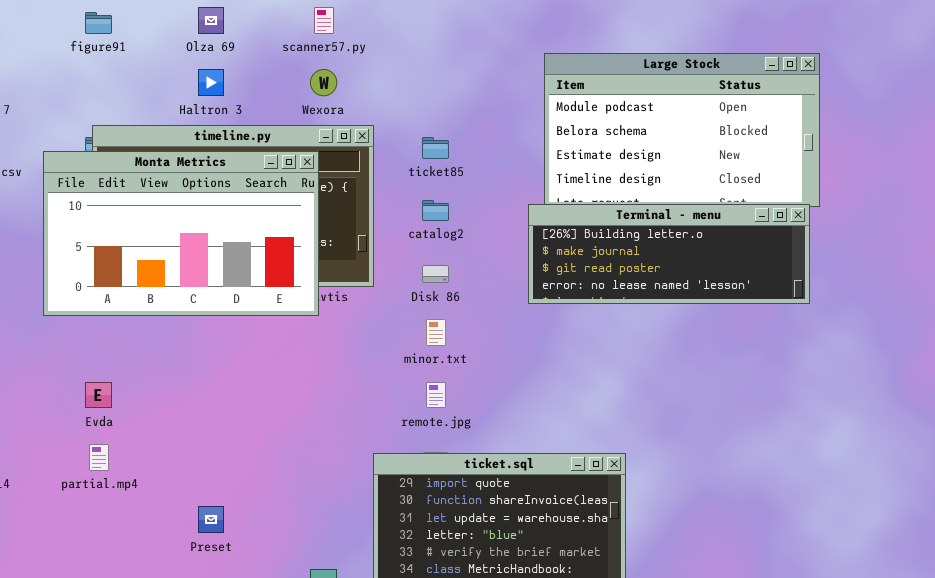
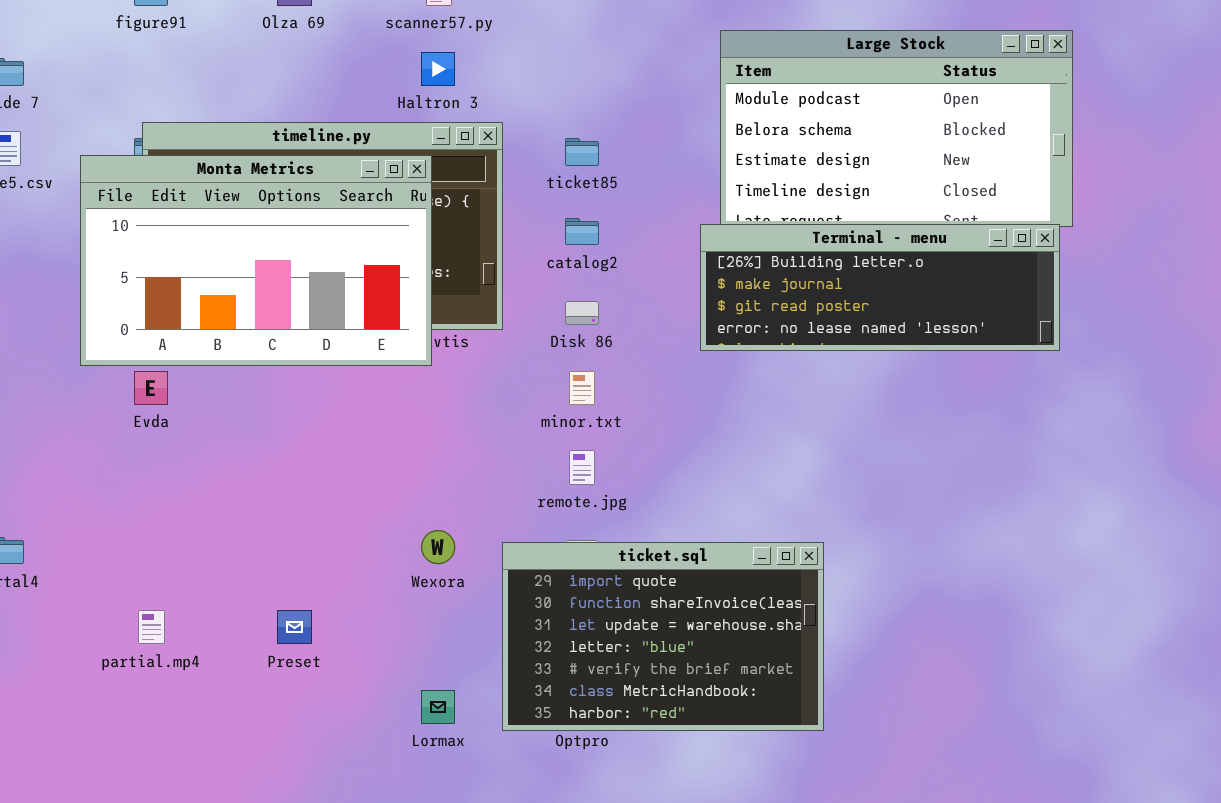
Haltron 3: [198,69,224,96] -> [421,52,455,86], moved
Wexora: [310,69,337,96] -> [421,530,455,564], moved
Evda: [85,382,112,408] -> [134,371,168,405], moved
partial.mp4: [89,444,109,471] -> [138,610,165,644], moved

